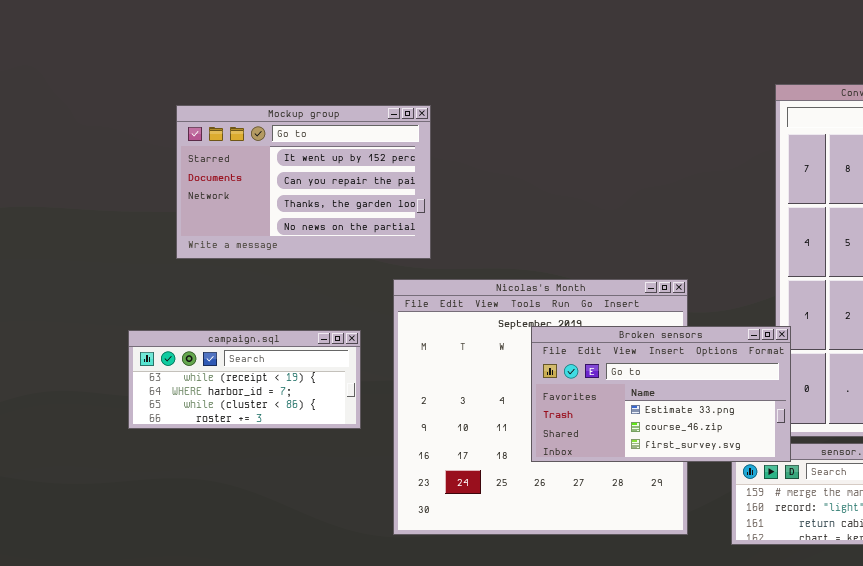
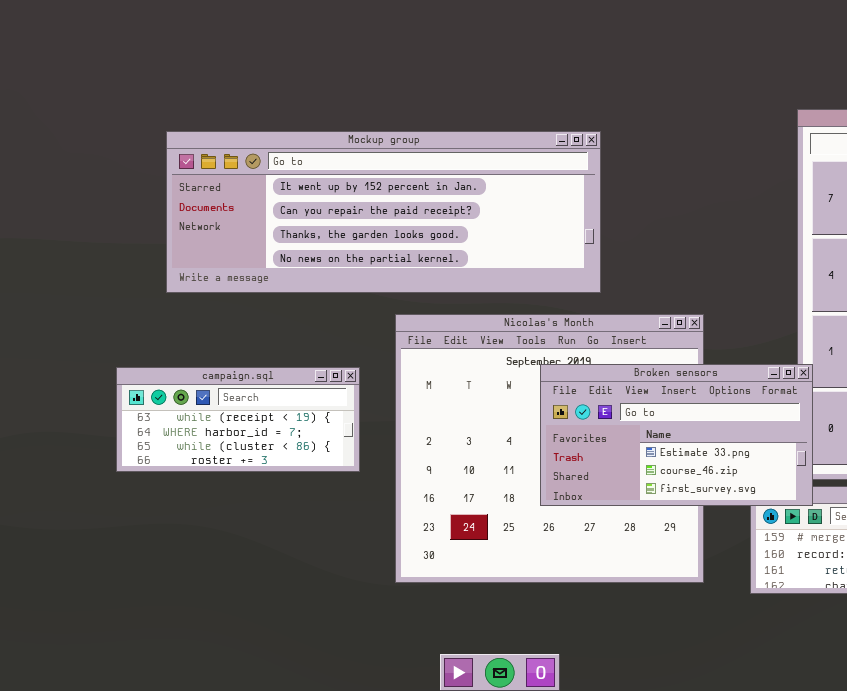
Mockup group: [176,105,431,259] -> [166,131,601,293], resized

